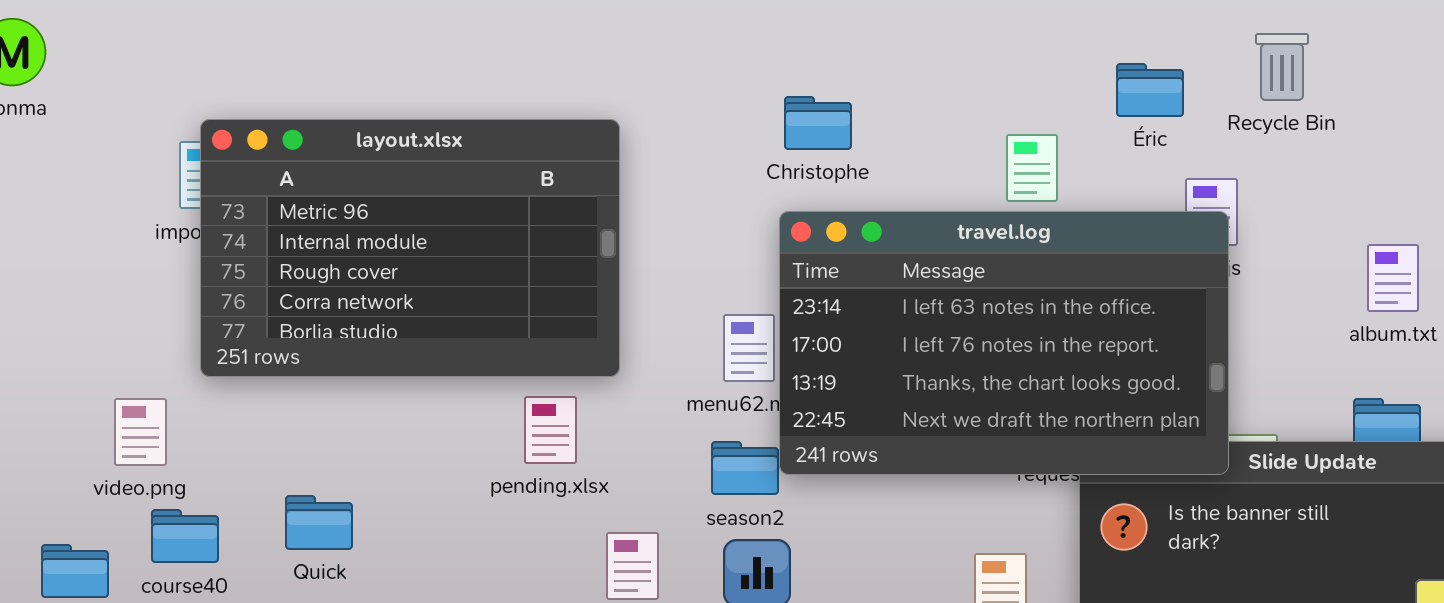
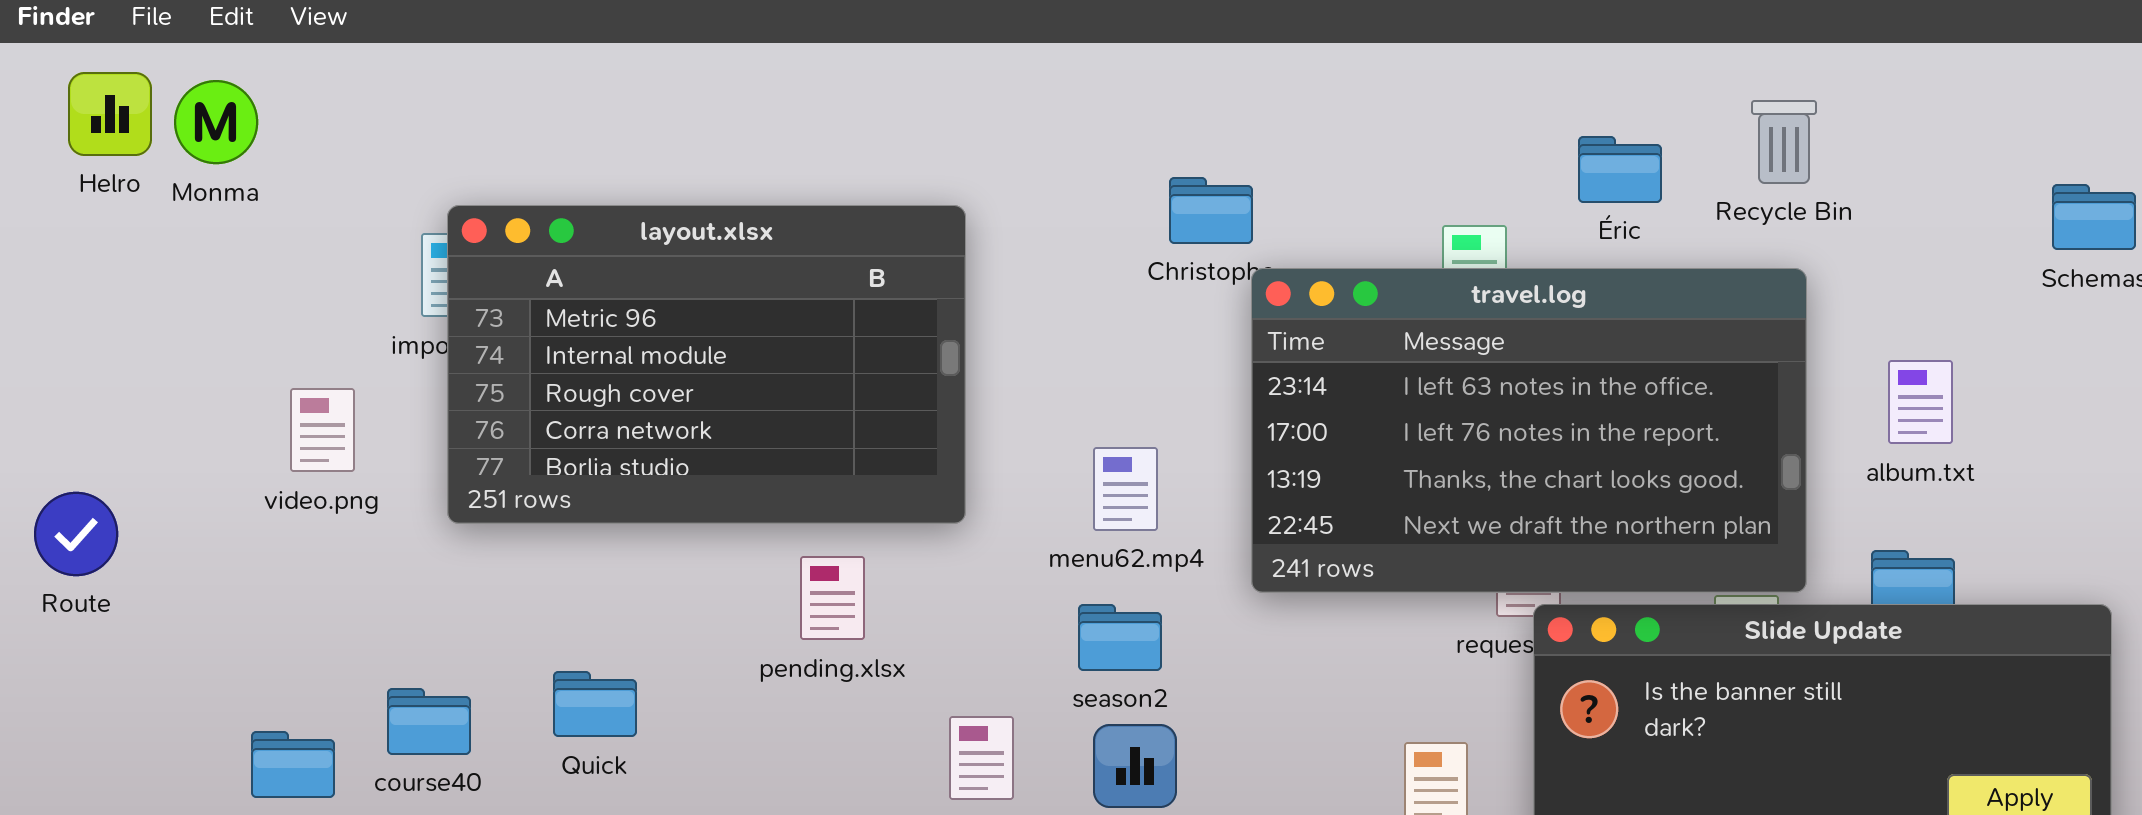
travel.log: [779,211,1229,475] -> [1251,268,1807,593], moved
pending.xlsx: [524,396,577,464] -> [800,556,865,640], moved
video.png: [114,398,167,466] -> [290,388,355,472], moved

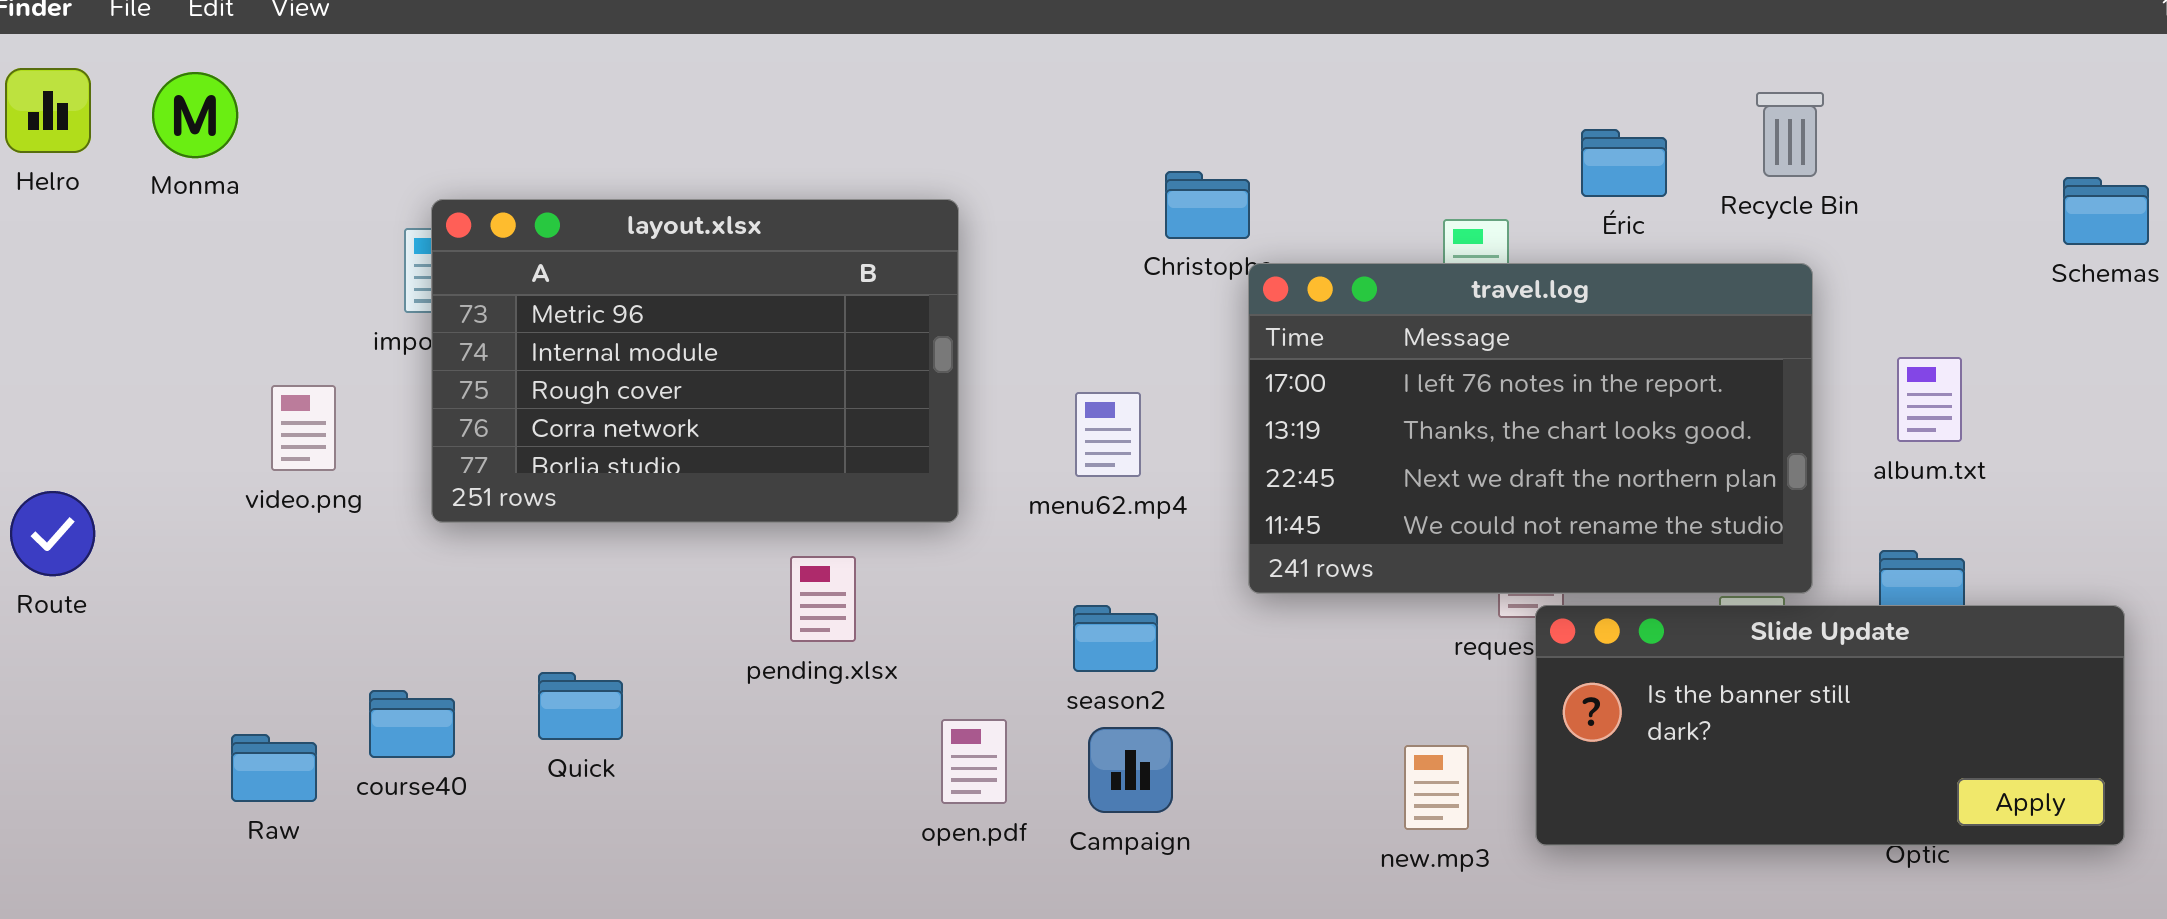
Helro: [68,72,152,156] -> [5,68,91,153], moved
travel.log: [1251,268,1807,593] -> [1248,263,1813,594], scrolled down 1 row
menu62.mp4: [1093,447,1158,531] -> [1075,392,1141,477], moved

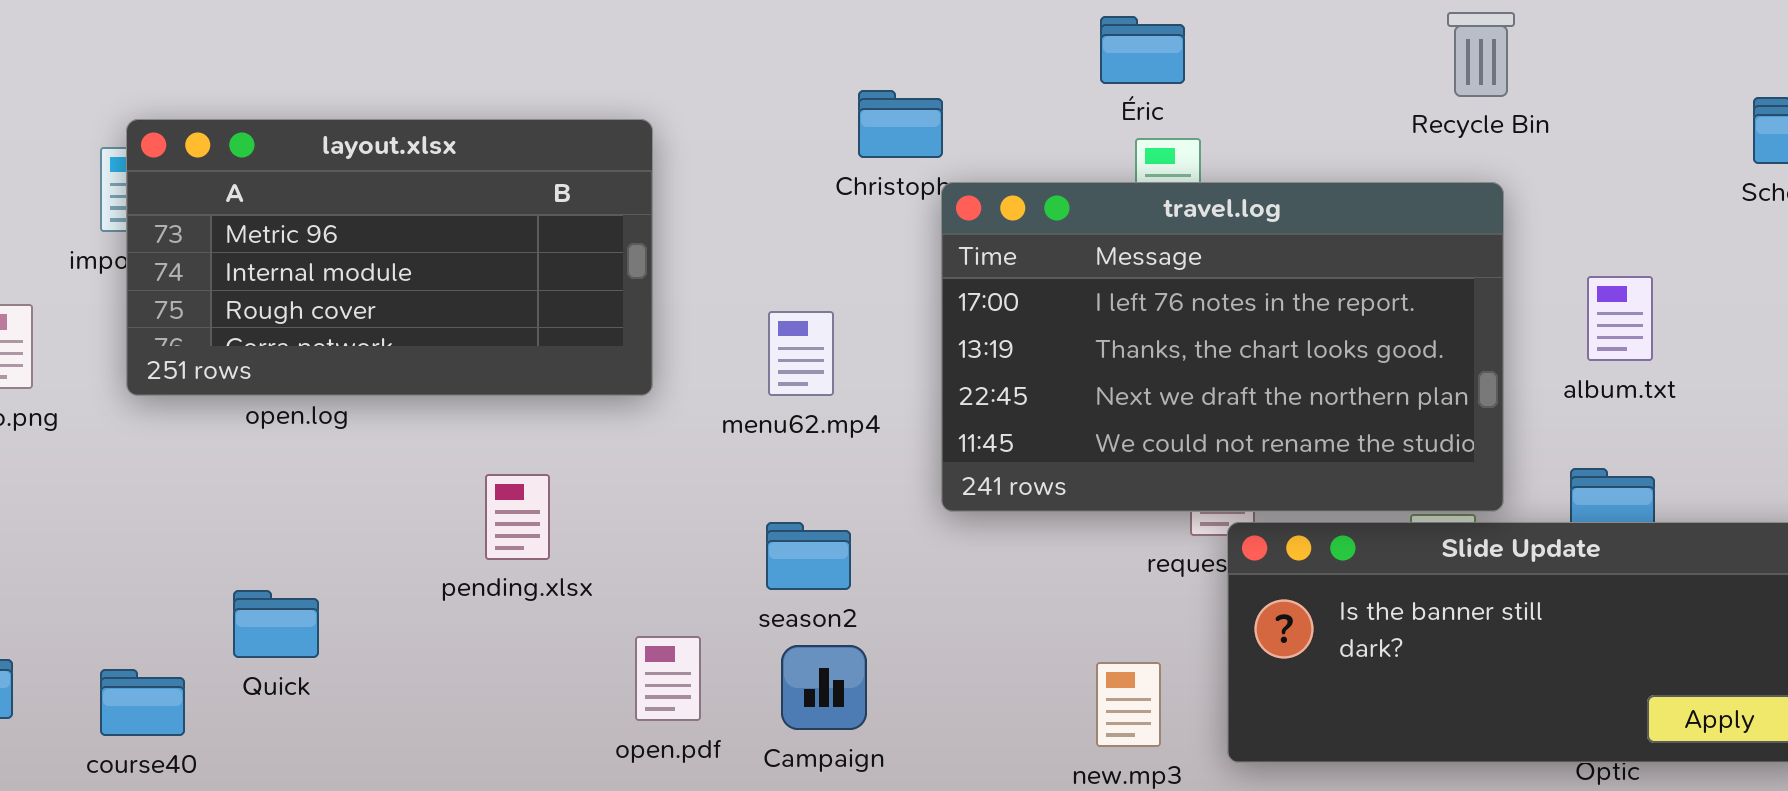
Éric: [1581,129,1667,197] -> [1100,16,1185,84], moved
layout.xlsx: [431,199,959,523] -> [126,119,653,396], resized
course40: [369,690,455,758] -> [100,669,185,736], moved

